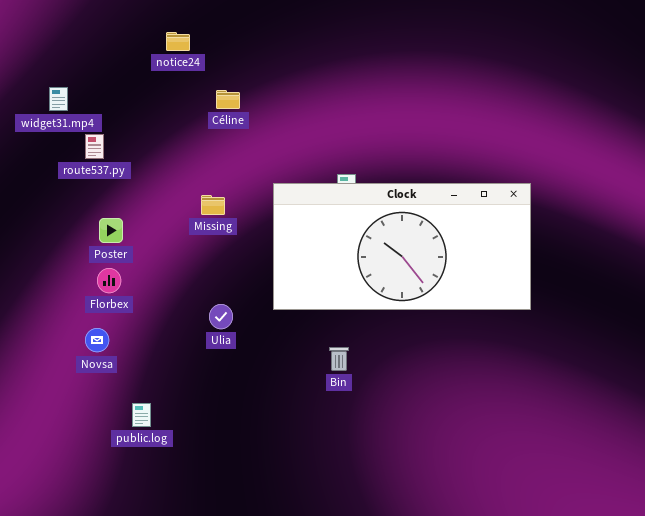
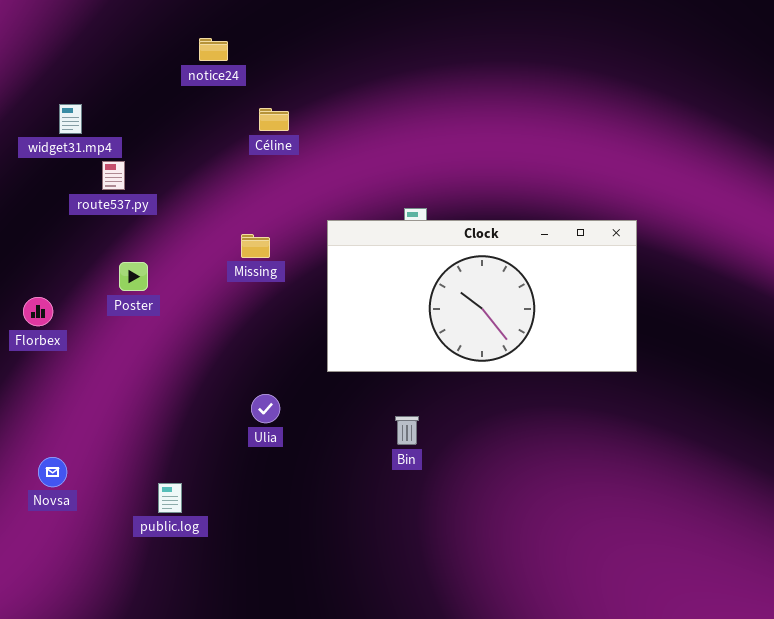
Florbex: [97,268,121,293] -> [23,297,53,326], moved
Ulia: [209,304,233,329] -> [251,394,280,423], moved
Novsa: [85,328,109,352] -> [38,457,67,487], moved

